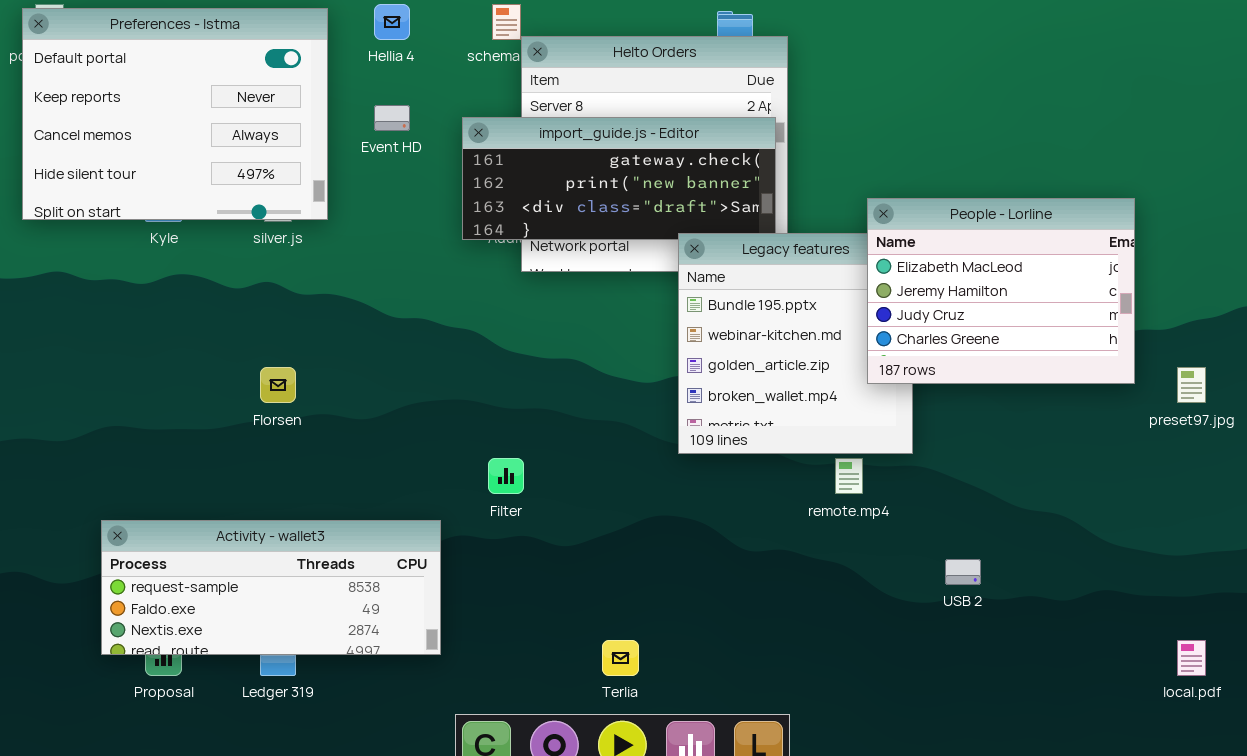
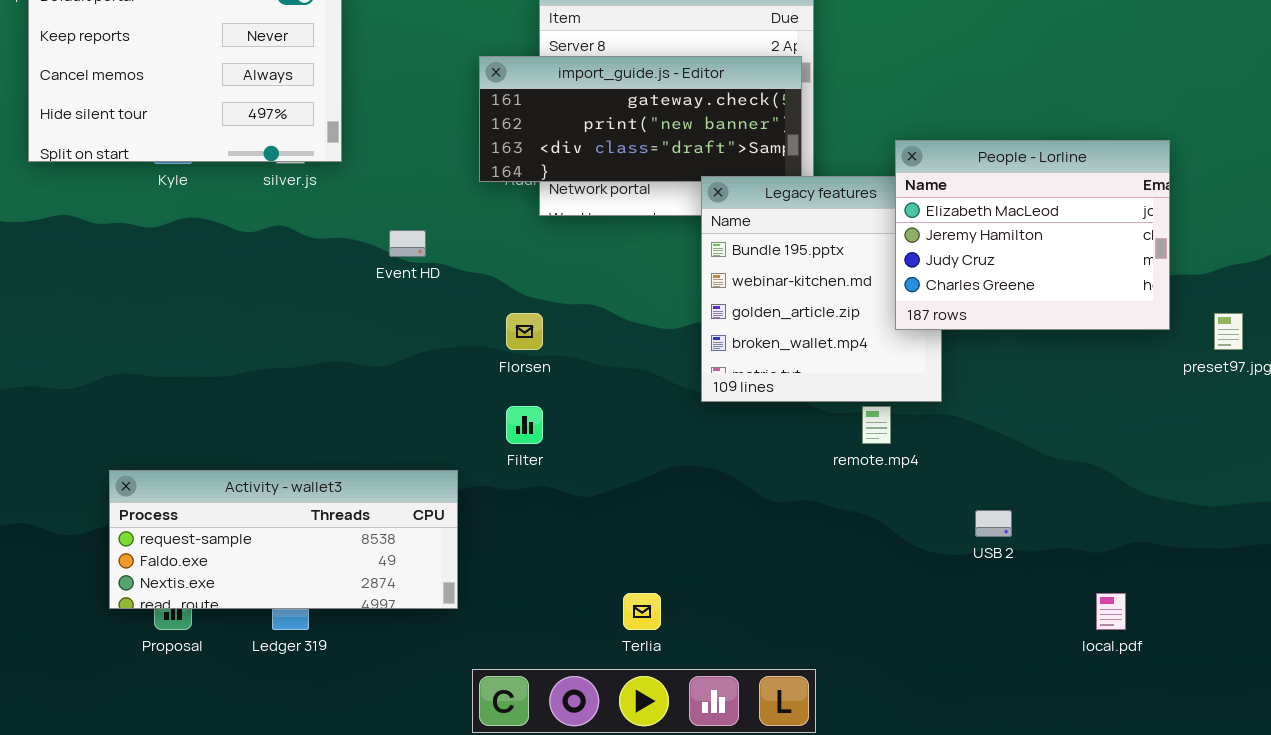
Event HD: [374,105,410,131] -> [389,230,426,257], moved
Florsen: [260,367,296,403] -> [506,313,543,350], moved
local.pdf: [1177,640,1206,676] -> [1096,593,1126,630], moved

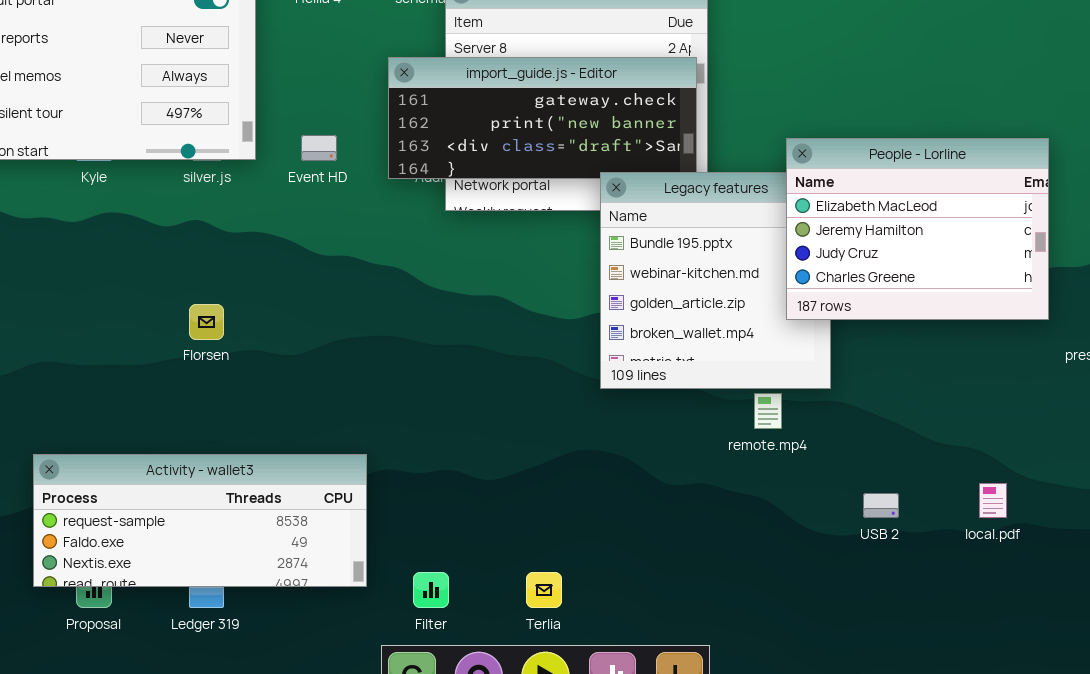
Event HD: [389,230,426,257] -> [301,135,337,161], moved
Florsen: [506,313,543,350] -> [189,304,224,340], moved
Filter: [506,406,543,444] -> [413,572,449,608], moved
local.pdf: [1096,593,1126,630] -> [979,483,1007,518], moved

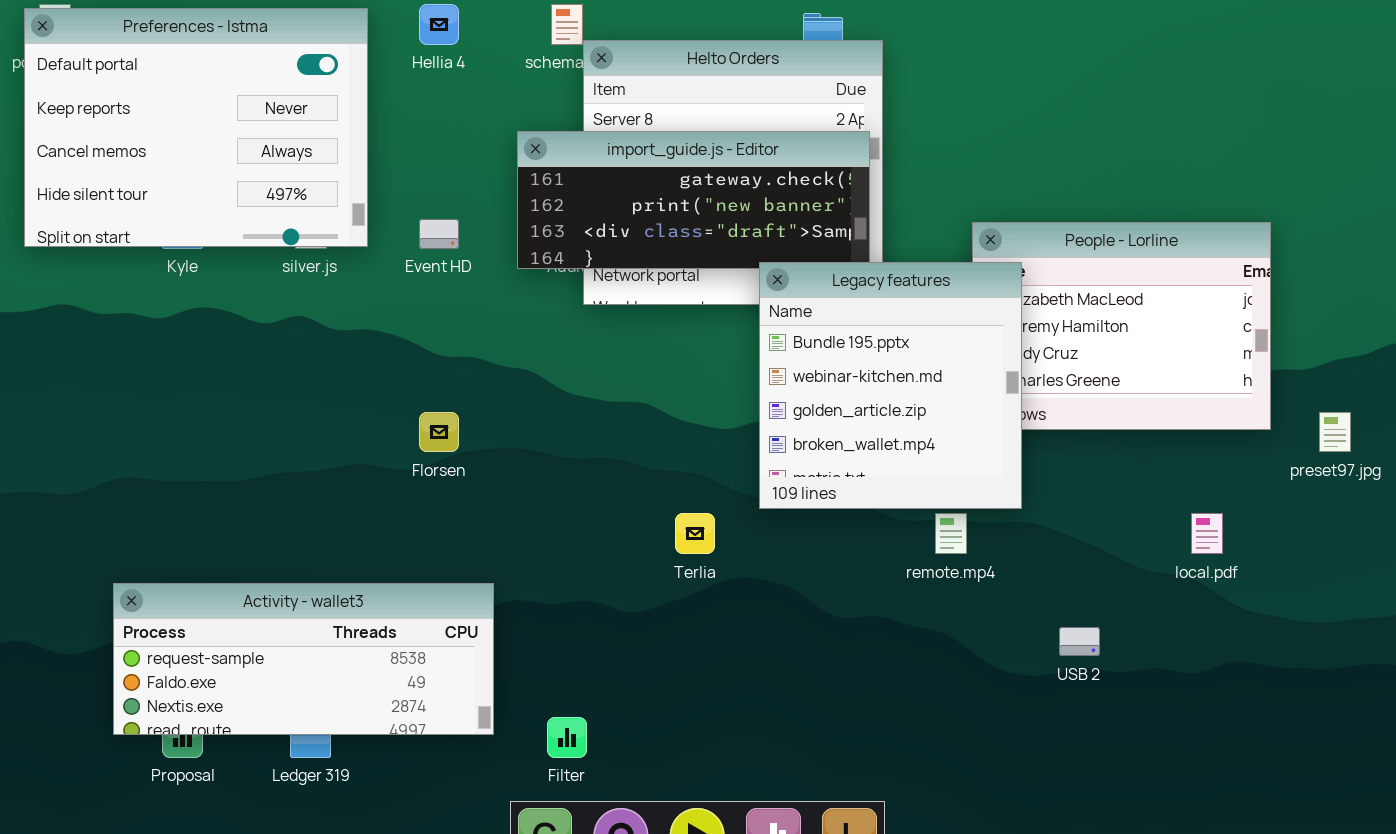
Legacy features: [600,172,831,389] -> [759,262,1022,509], raised
Florsen: [189,304,224,340] -> [419,412,459,452], moved
local.pdf: [979,483,1007,518] -> [1191,513,1223,554], moved
Terlia: [526,572,562,608] -> [675,513,715,554], moved

